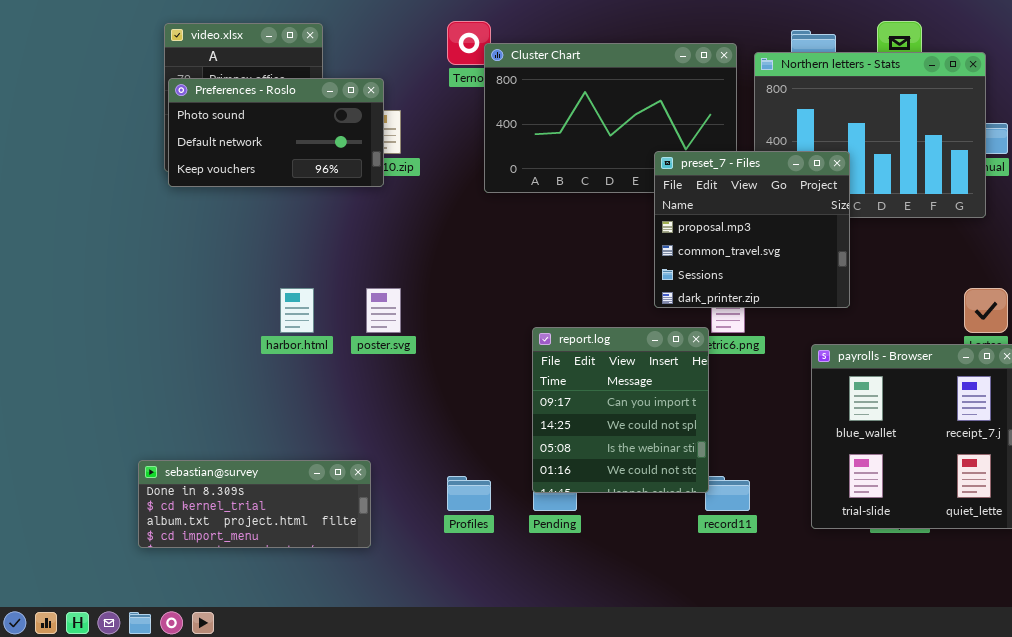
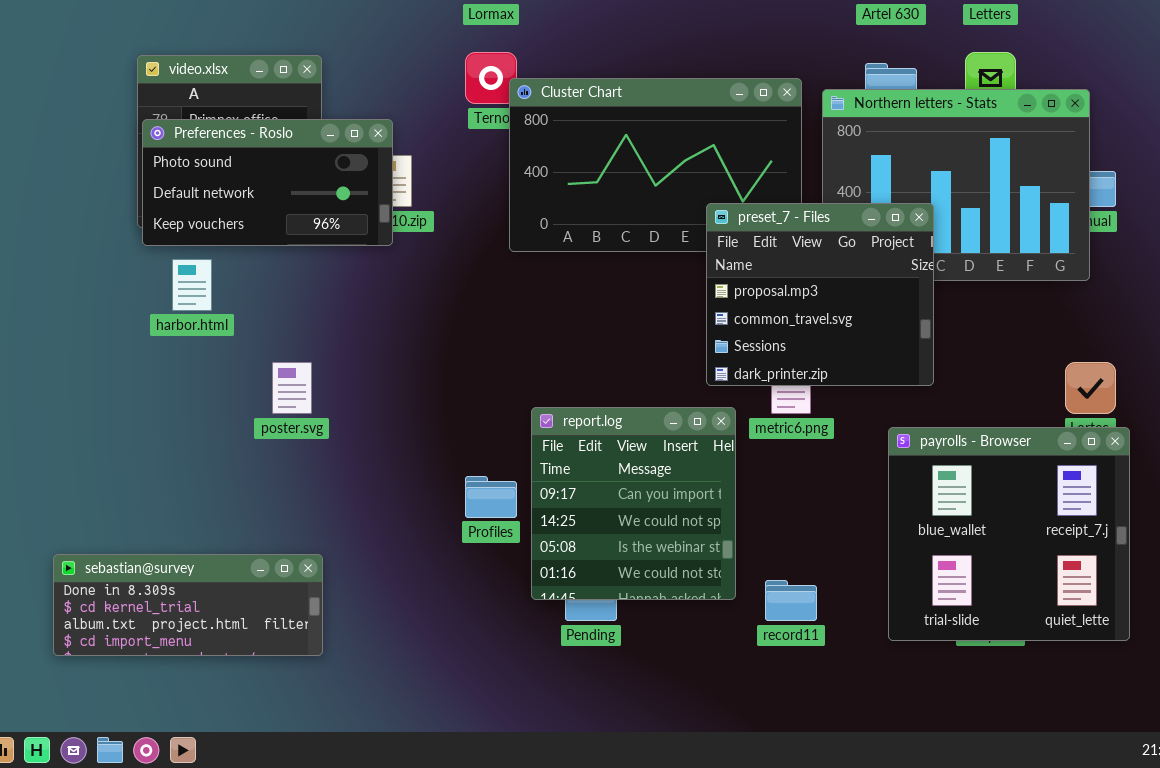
harbor.html: [280,288,314,333] -> [172,259,212,311], moved
poster.svg: [366,288,401,333] -> [272,362,312,414], moved
report.log: [532,327,709,493] -> [531,407,736,600], moved
sebastian@survey: [138,460,371,548] -> [53,554,323,656], moved
Profiles: [447,476,491,511] -> [465,476,517,518], moved

